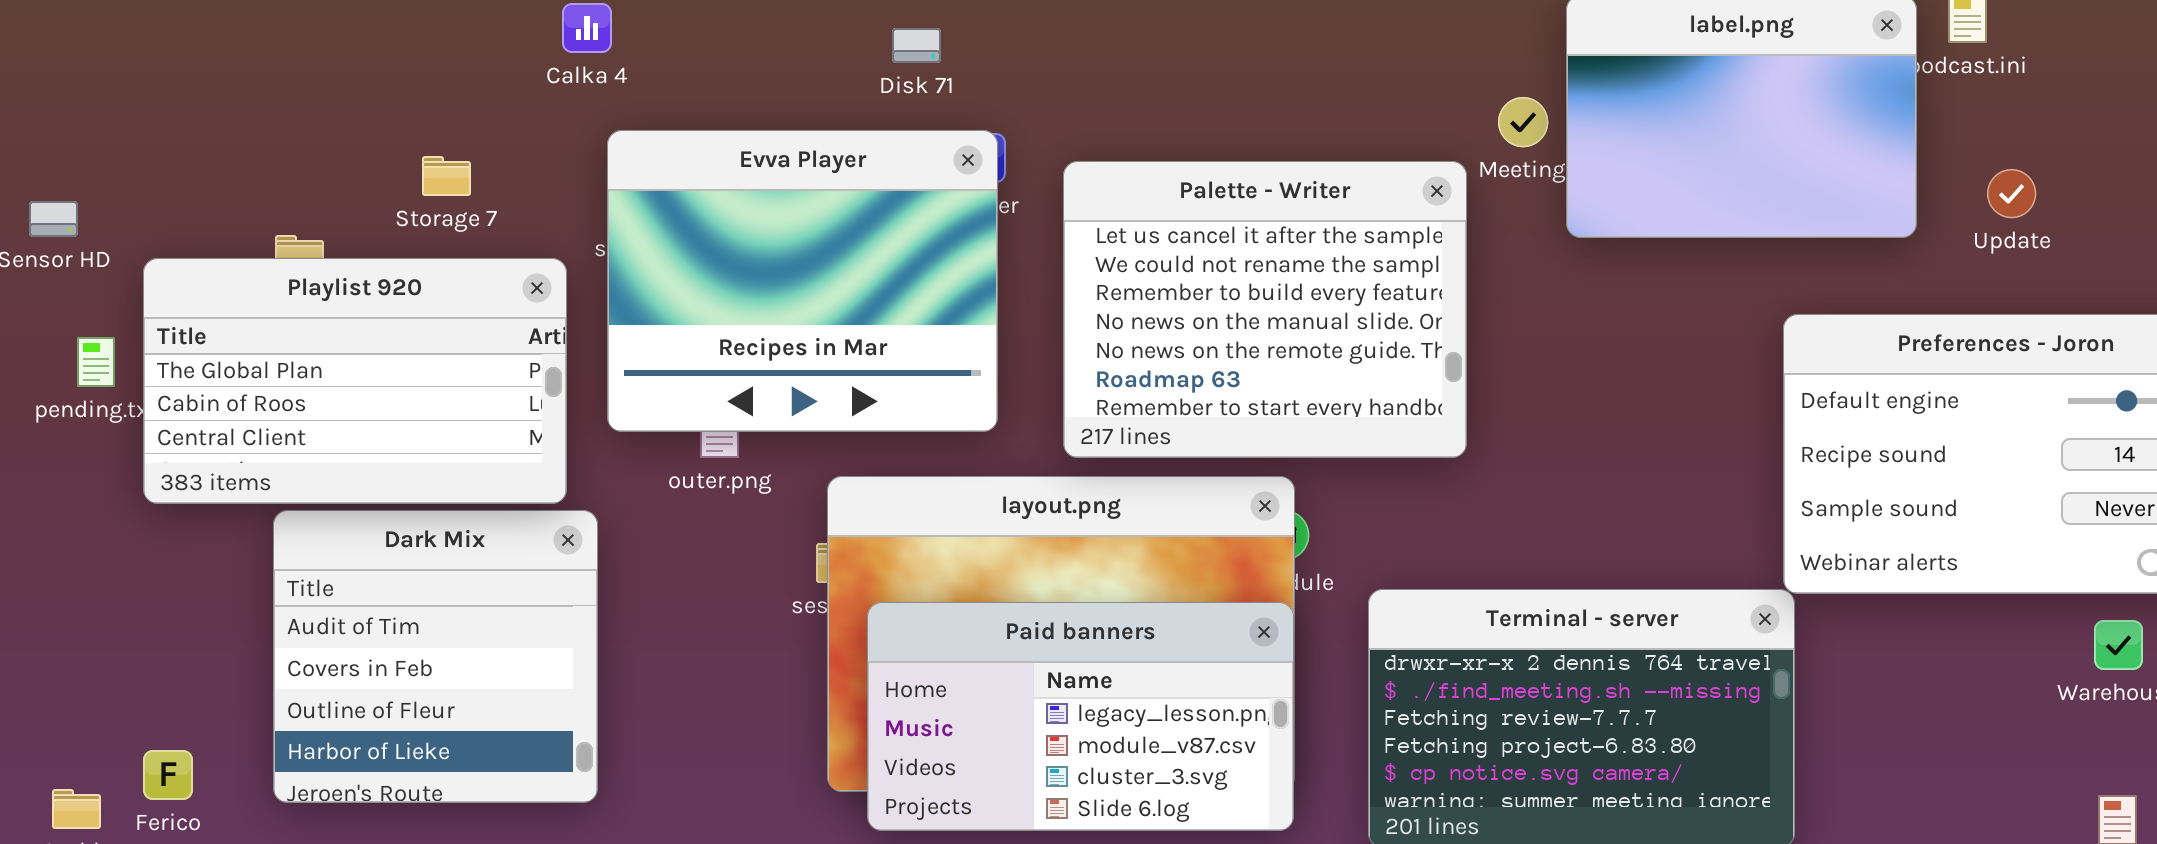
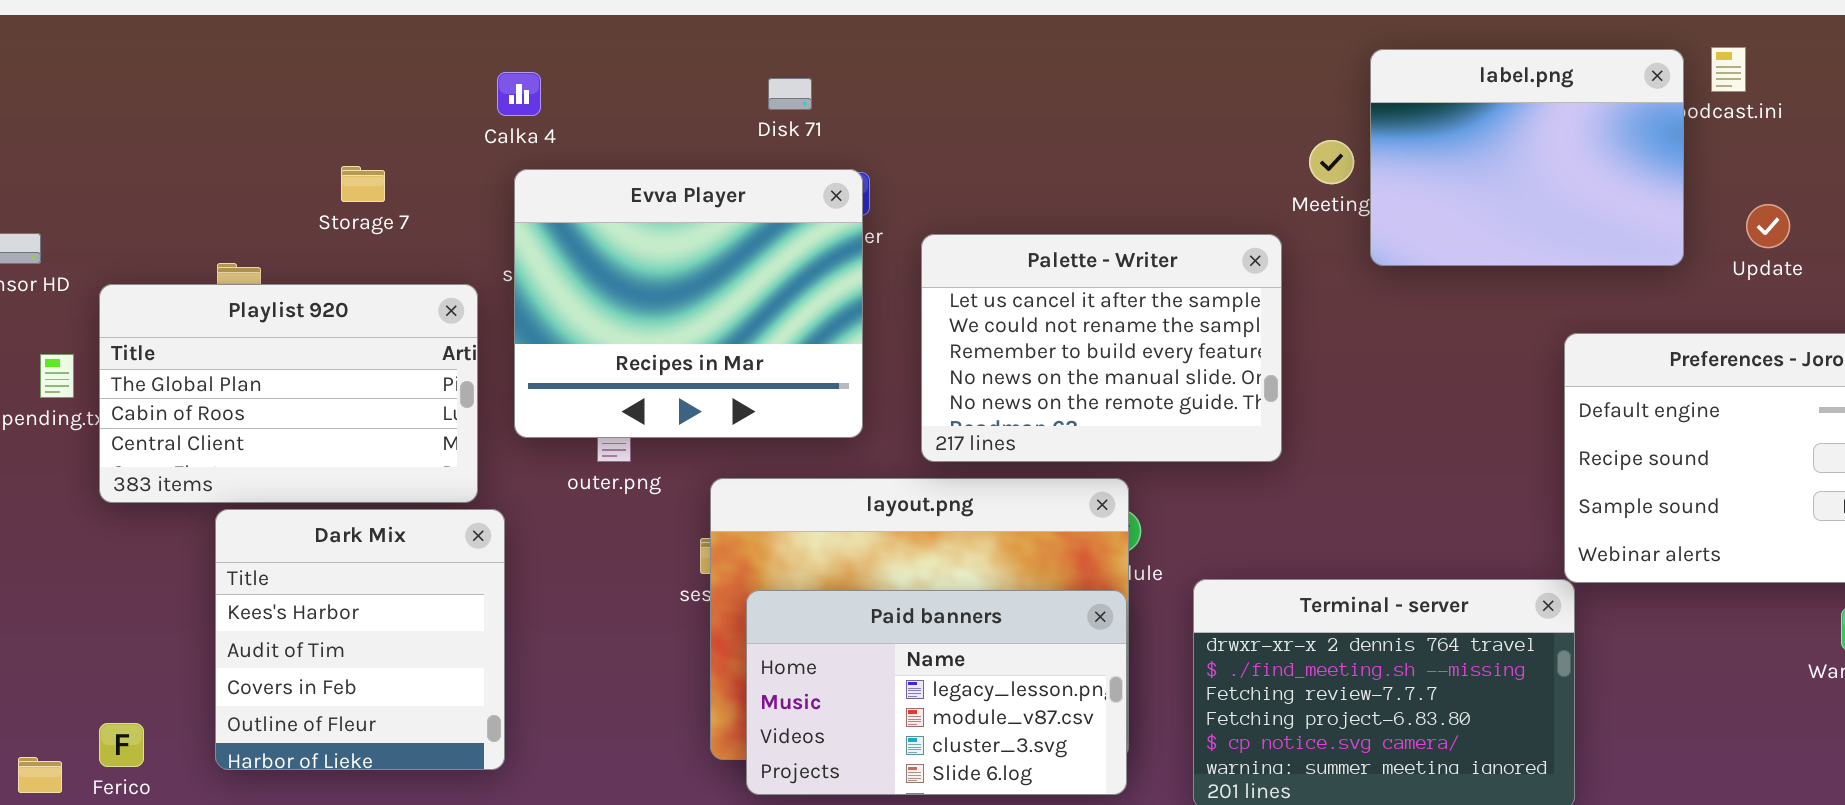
Calka 4: [562,3,612,53] -> [497,72,541,116], moved
Storage 7: [422,156,471,196] -> [341,166,385,202], moved
Palette - Writer: [1063,161,1467,458] -> [921,234,1282,462], resized
Dark Mix: [273,510,598,803] -> [215,509,505,770], scrolled up 1 row

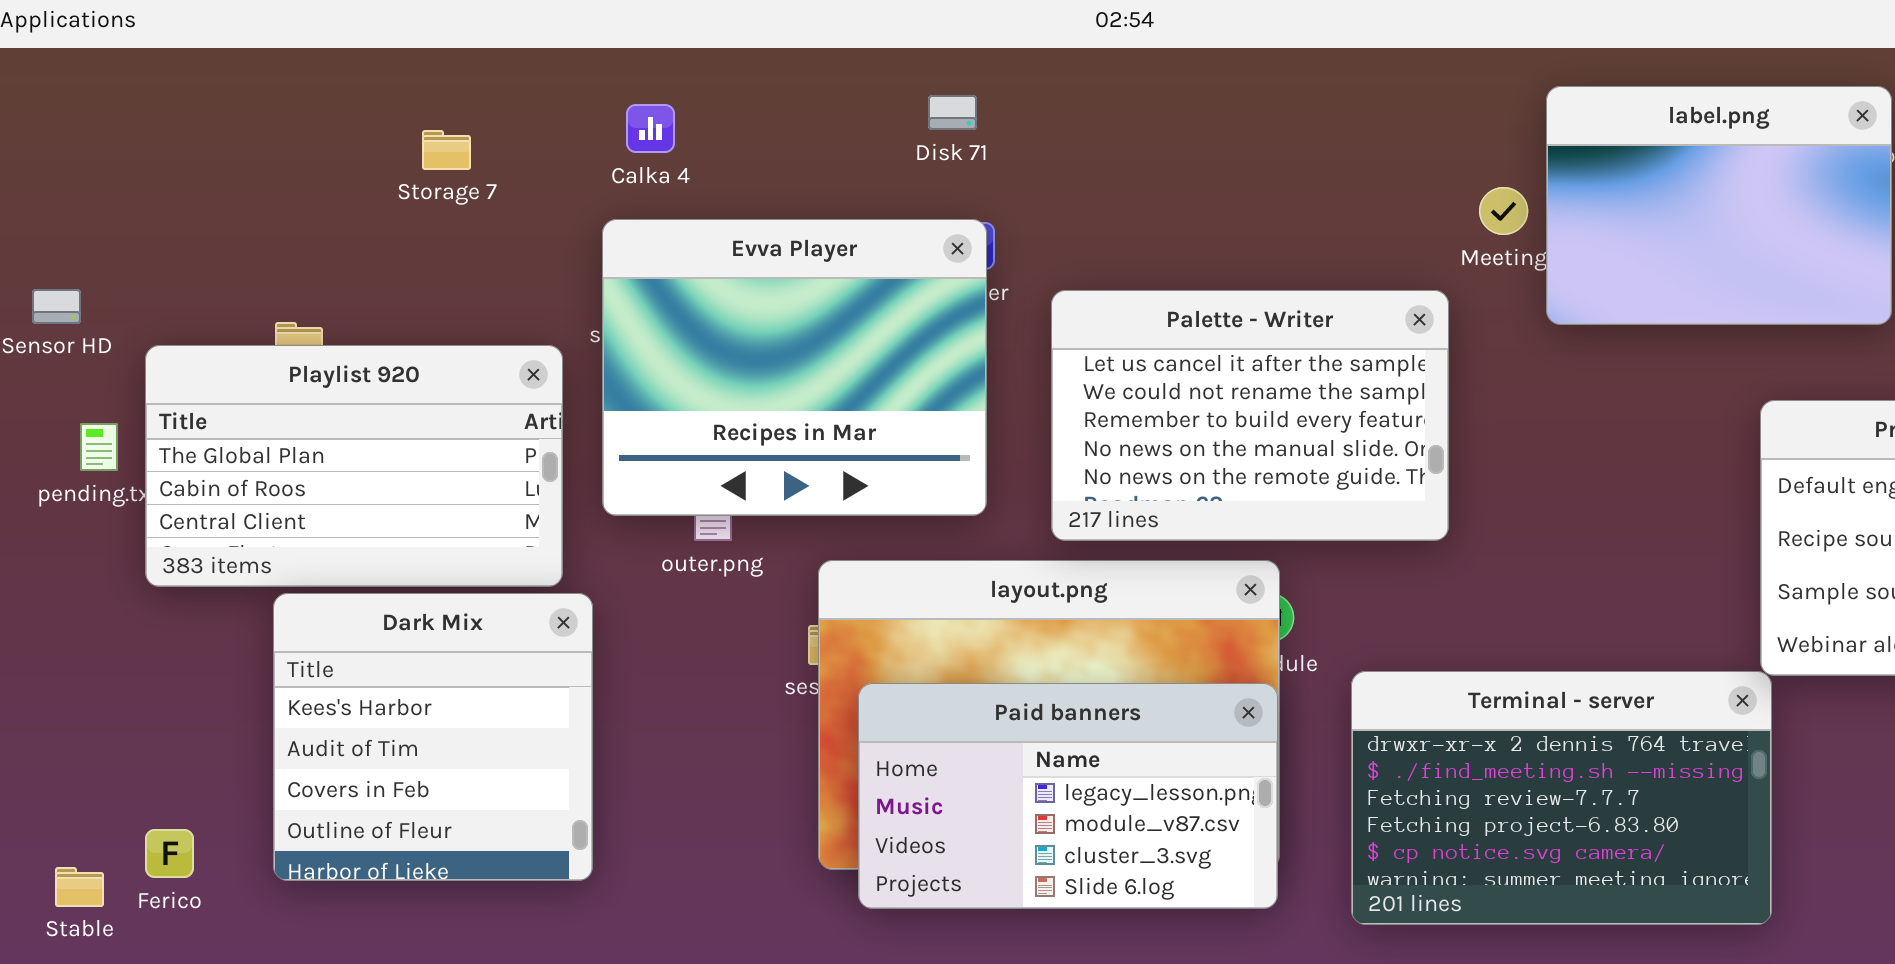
Calka 4: [497,72,541,116] -> [626,104,675,153], moved
Disk 71: [768,78,812,110] -> [928,95,977,130], moved
Storage 7: [341,166,385,202] -> [422,130,471,170], moved

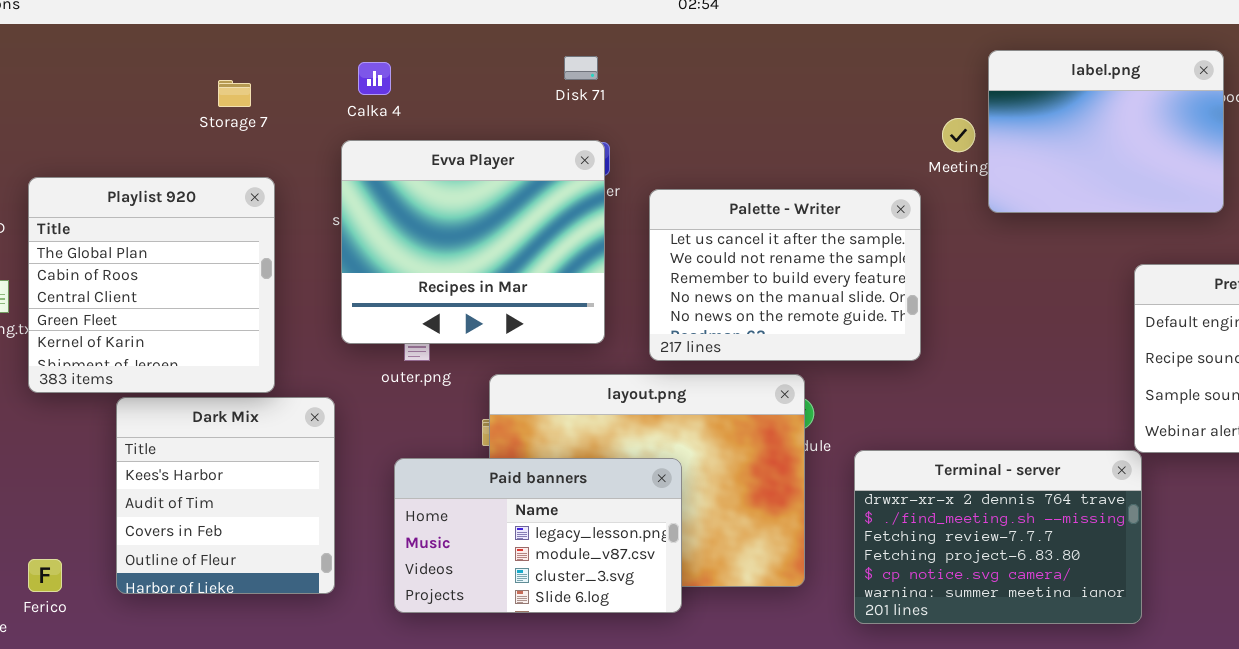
Playlist 920: [145,345,563,587] -> [28,177,275,393], resized
Paid banners: [858,683,1278,909] -> [394,458,682,613], moved

